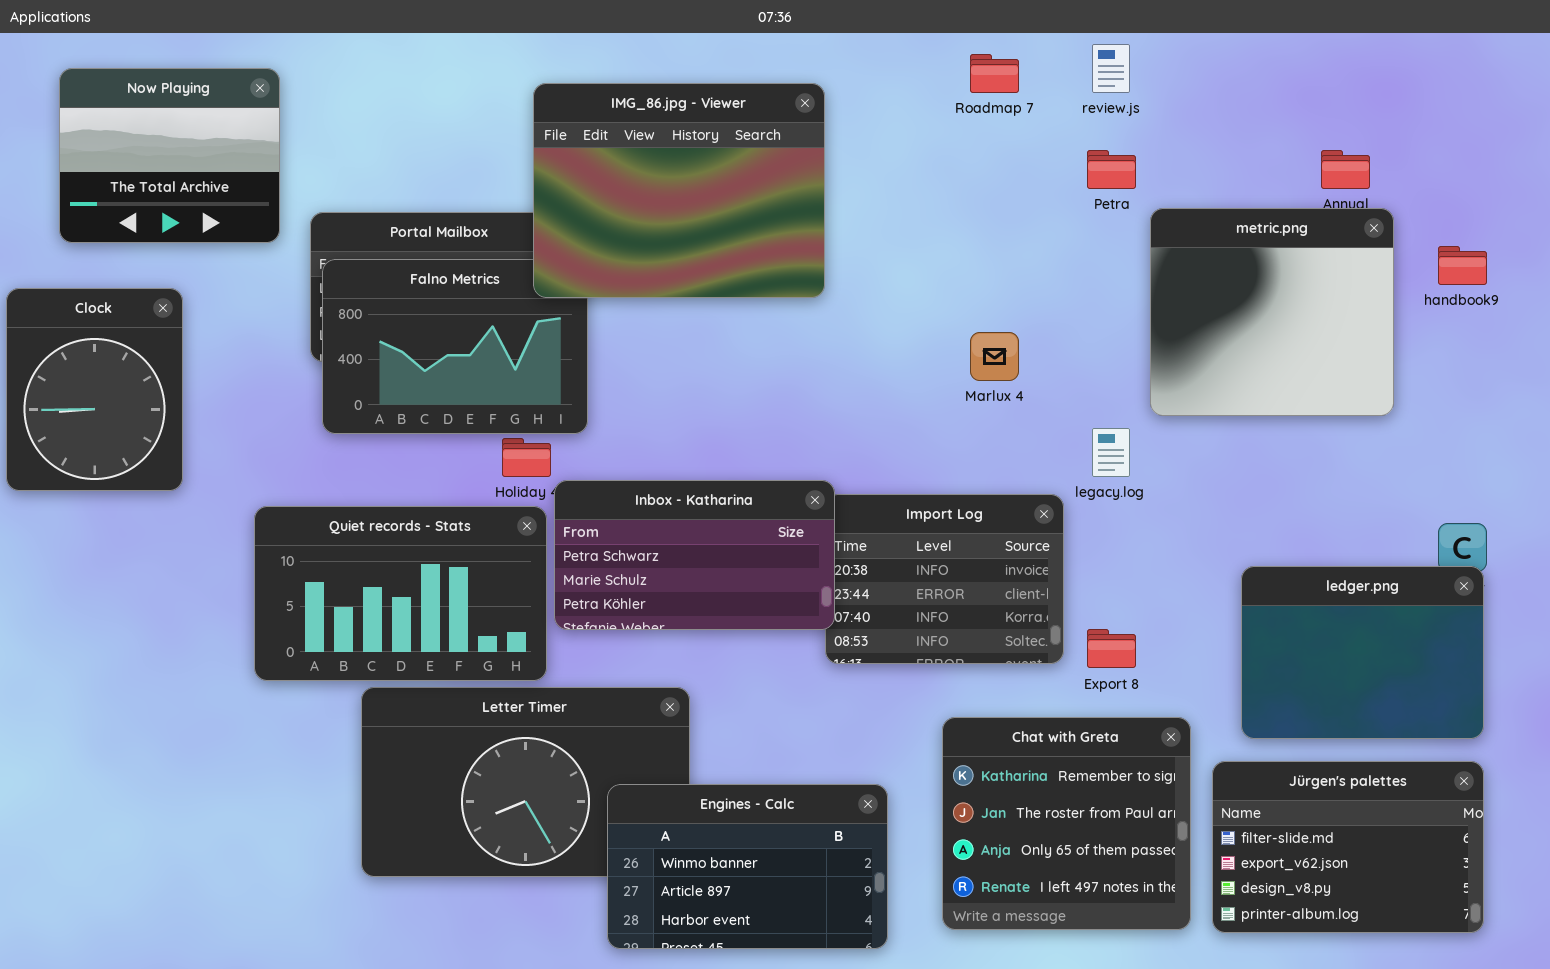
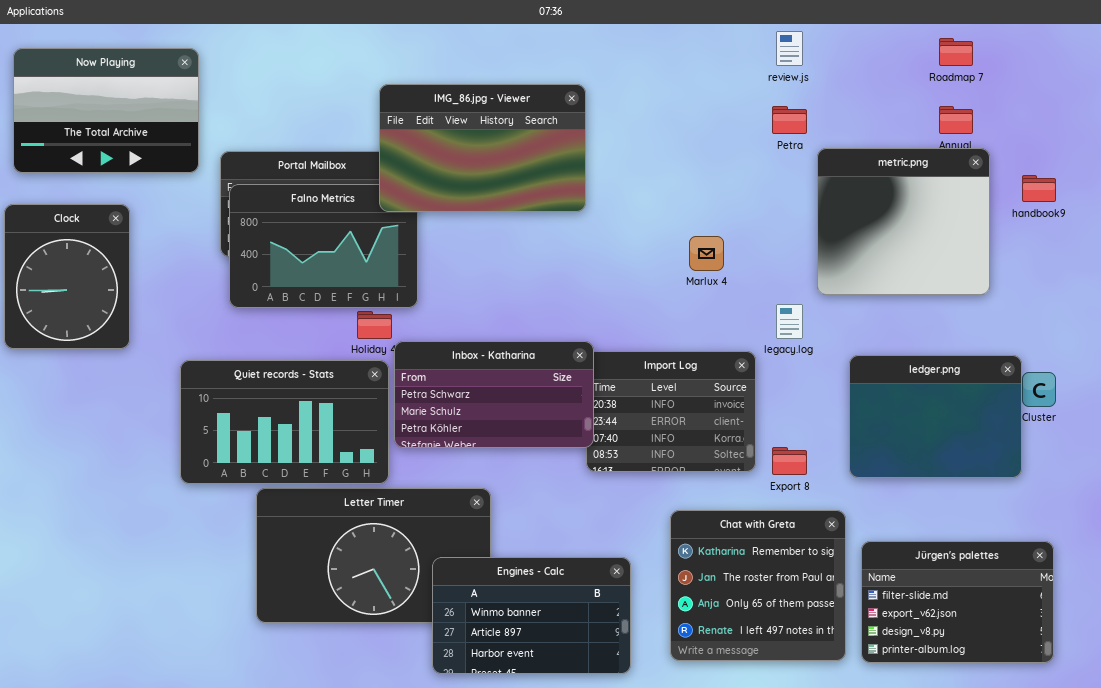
Roadmap 7: [970,54,1019,93] -> [939,38,973,66], moved
Now Playing: [59,68,280,243] -> [13,48,199,173], resized
IMG_86.jpg - Viewer: [533,83,825,298] -> [379,84,586,212], resized
ledger.png: [1241,566,1484,739] -> [849,355,1022,478], moved

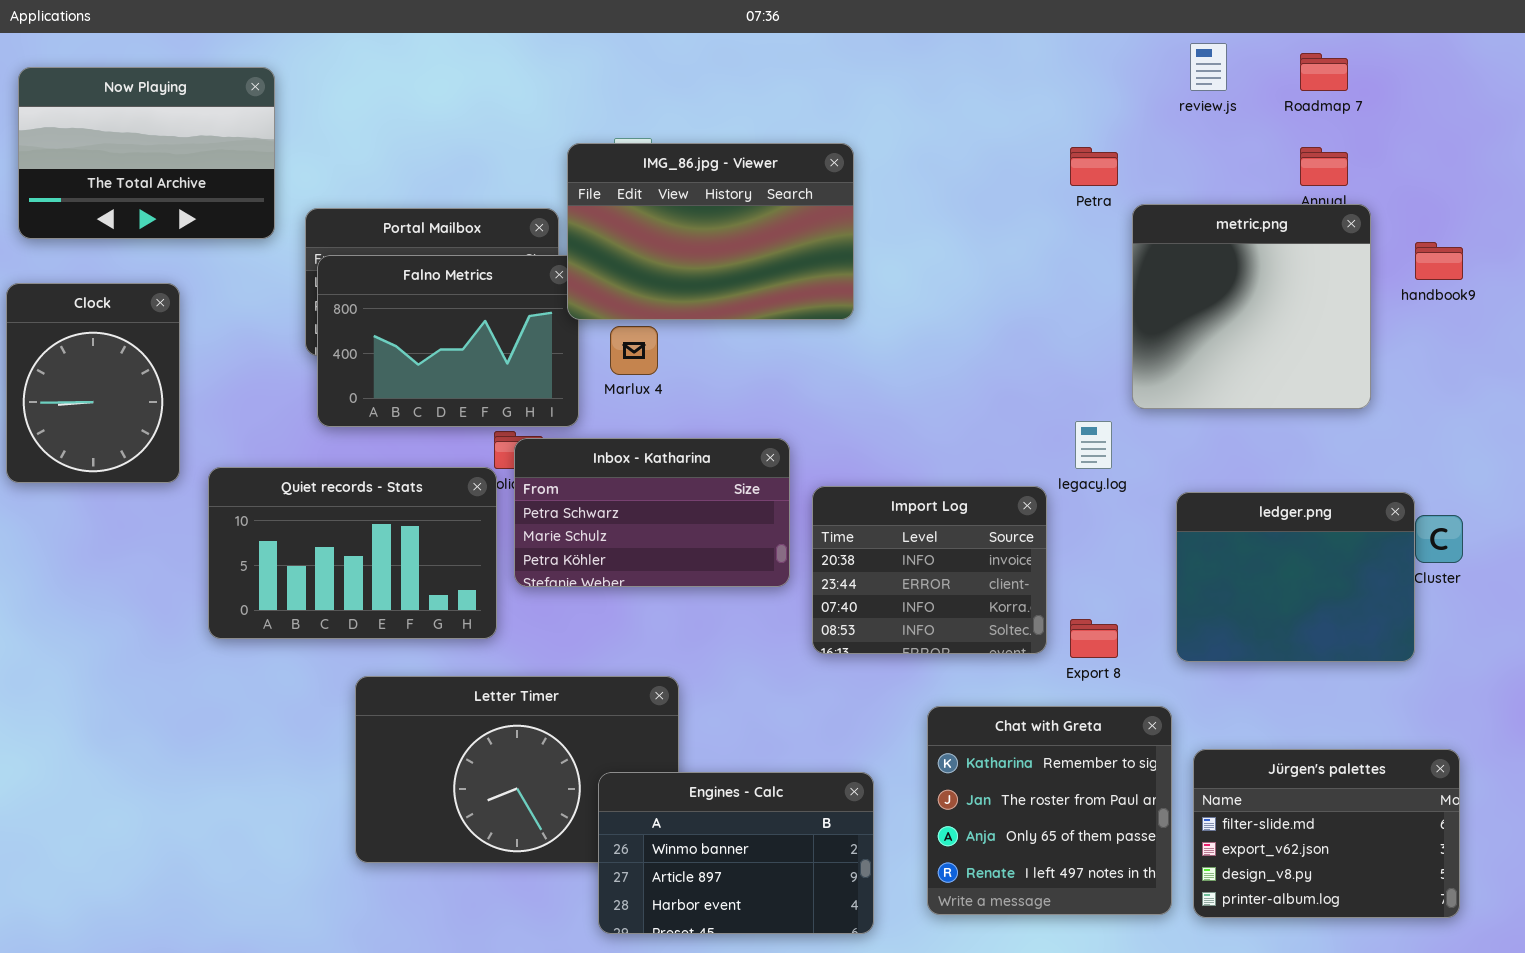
review.js: [776,31,803,66] -> [1190,43,1227,91], moved
IMG_86.jpg - Viewer: [379,84,586,212] -> [567,143,854,320], moved
Marlux 4: [689,236,724,271] -> [610,326,658,375], moved
Inbox - Katharina: [394,341,594,448] -> [514,438,790,587], moved
Quiet records - Stats: [180,360,389,484] -> [208,467,497,639], moved

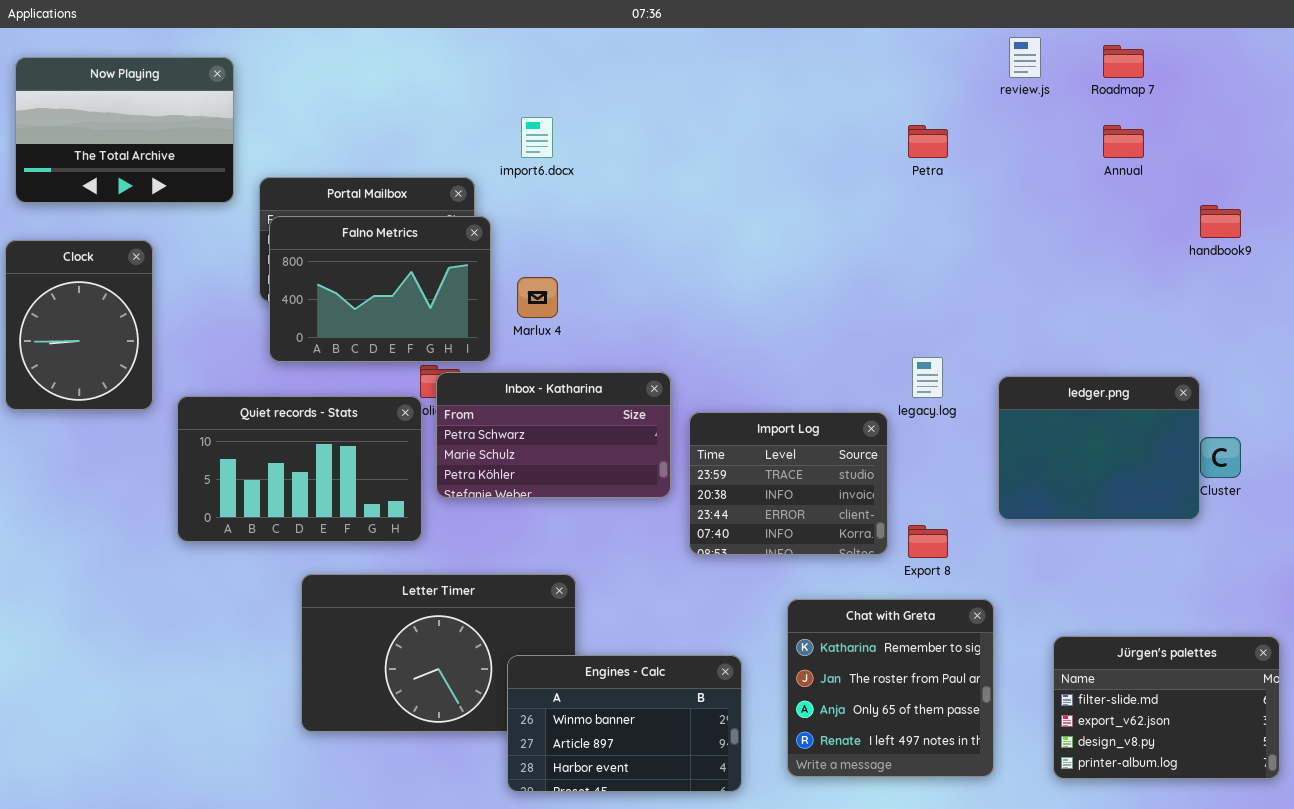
IMG_86.jpg - Viewer: [567,143,854,320] -> none, closed
metric.png: [1132,204,1371,409] -> none, closed
Import Log: [812,486,1047,654] -> [689,412,888,555], scrolled up 1 row
ledger.png: [1176,492,1415,662] -> [998,376,1200,520], moved
Jürgen's palettes: [1193,749,1460,918] -> [1053,636,1280,779], moved

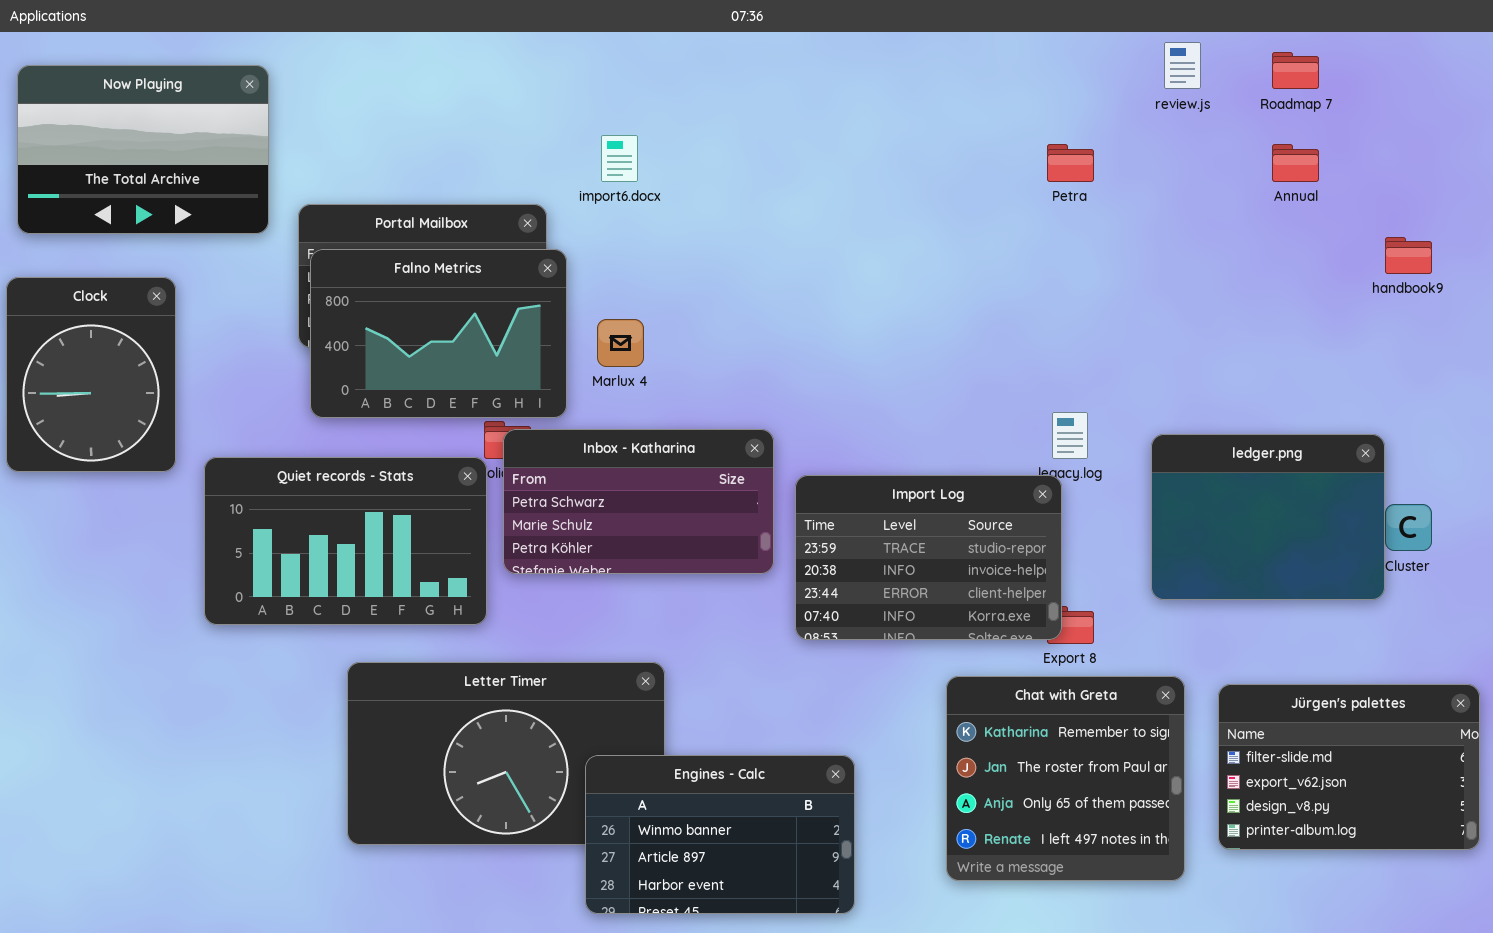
Import Log: [689,412,888,555] -> [795,475,1062,640], resized
Chat with Greta: [787,599,994,777] -> [946,676,1185,881], moved
Jürgen's palettes: [1053,636,1280,779] -> [1218,684,1480,850], moved

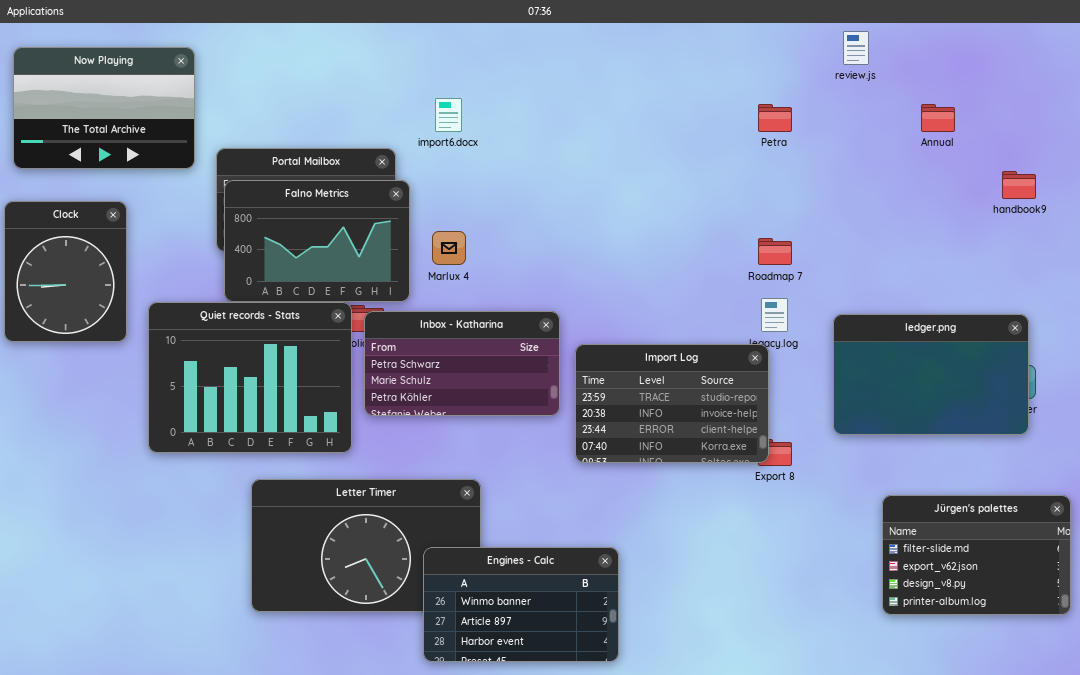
Roadmap 7: [1272,52,1319,89] -> [758,238,792,265], moved
ledger.png: [1151,434,1385,600] -> [833,314,1029,435], resized
Quiet records - Stats: [204,457,487,625] -> [148,302,352,453], resized
Chat with Greta: [946,676,1185,881] -> none, closed

